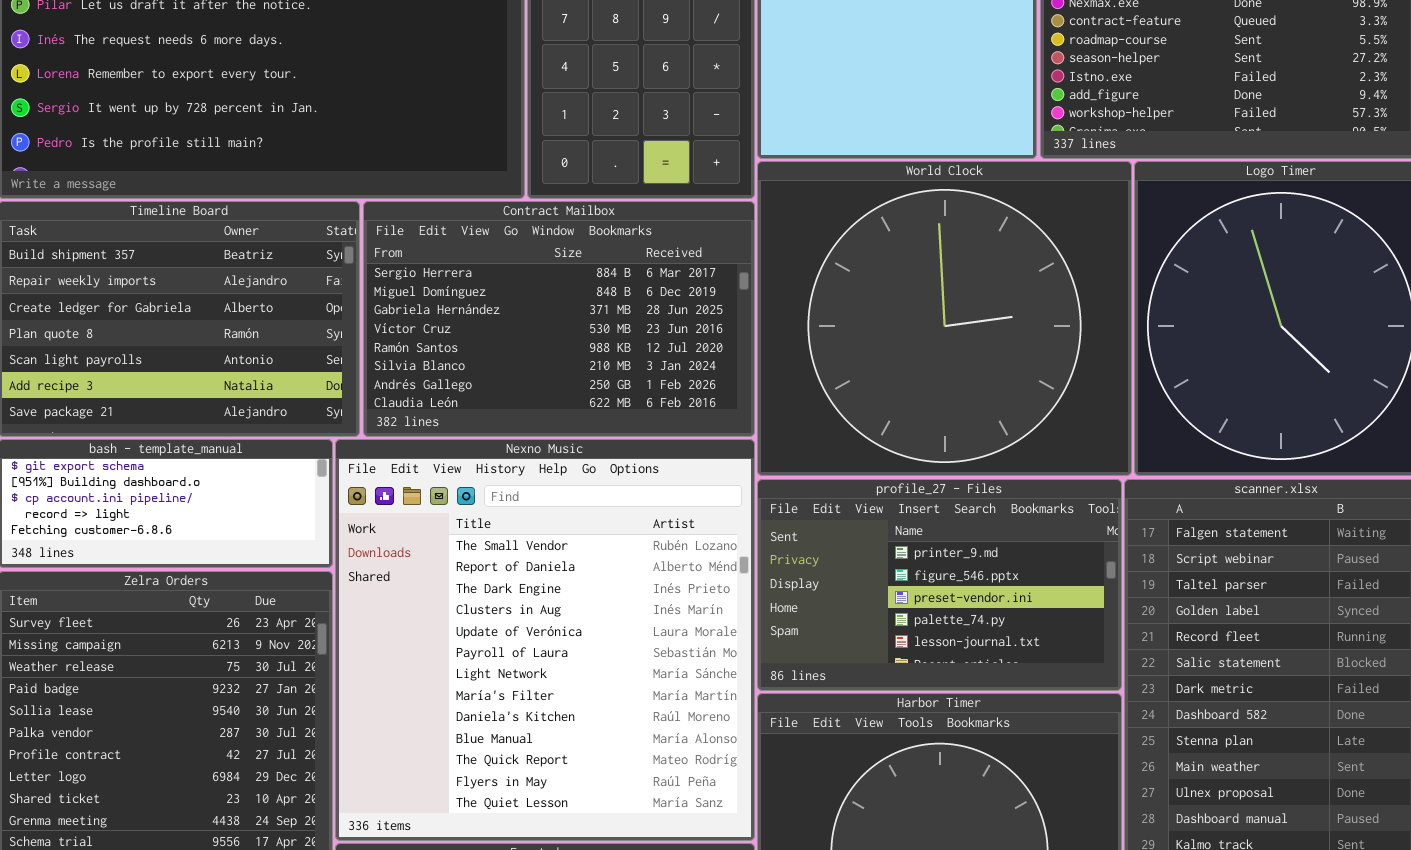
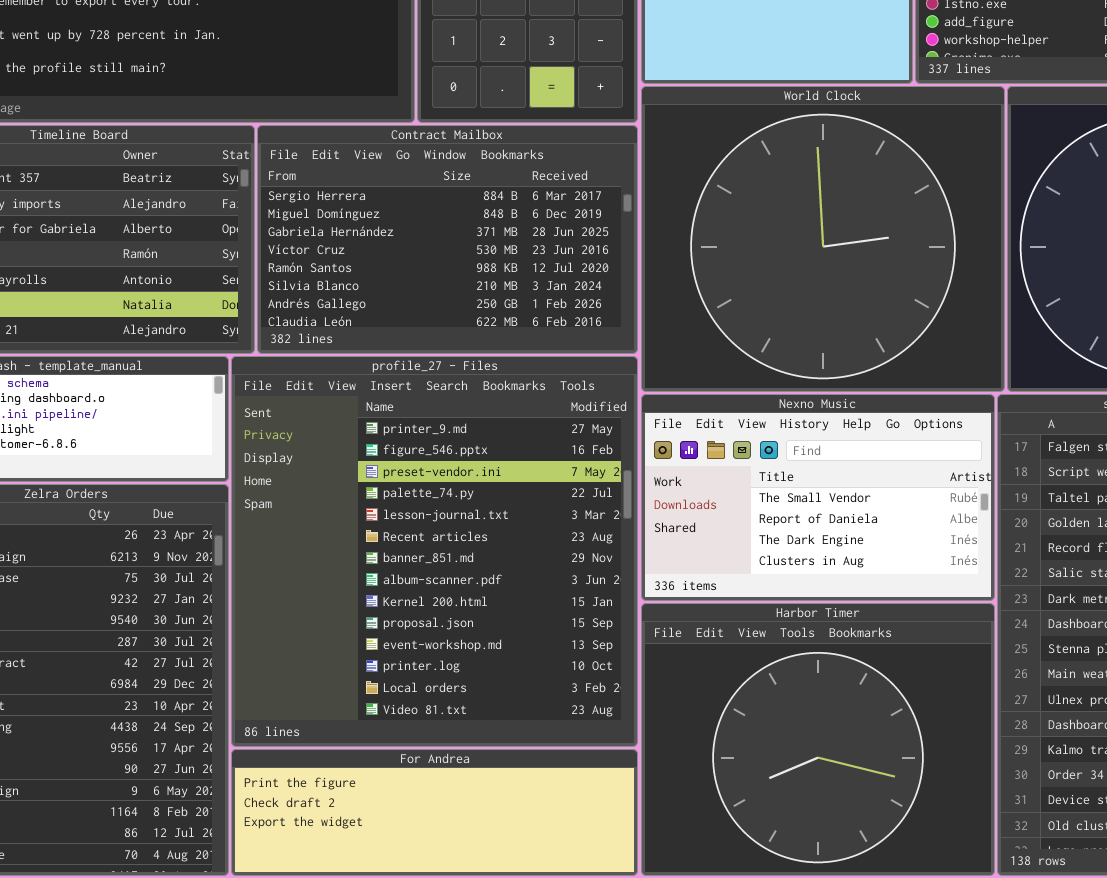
Nexno Music: [335,439,755,841] -> [641,394,995,601], moved, resized
profile_27 - Files: [757,479,1122,691] -> [231,356,638,747], moved, resized

